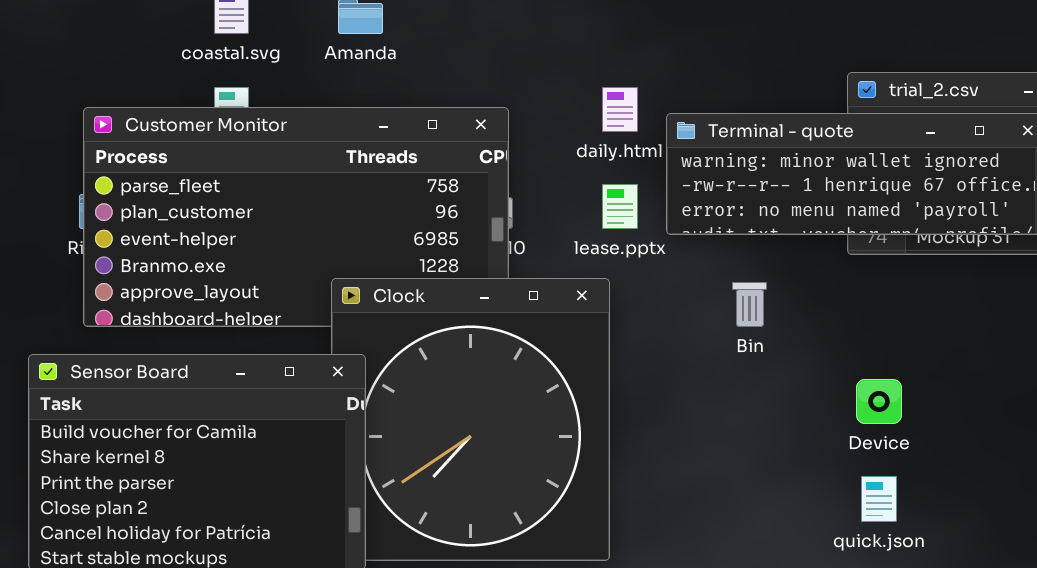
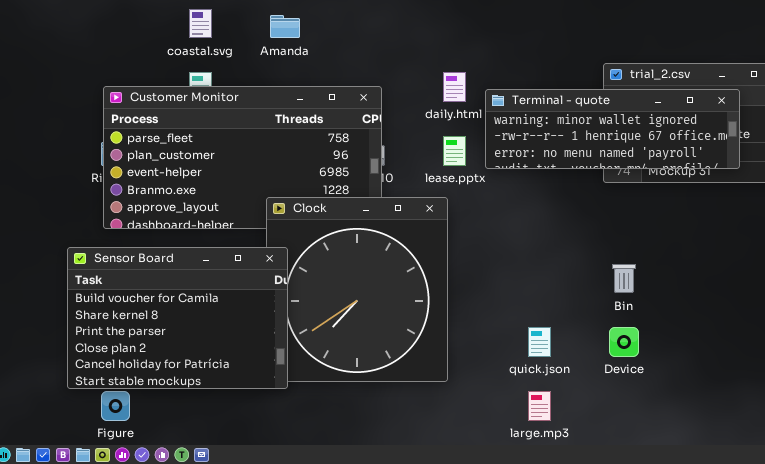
Bin: [732,282,767,327] -> [612,264,636,293], moved
Device: [856,379,902,424] -> [609,327,639,357], moved
quick.json: [861,476,897,522] -> [528,327,551,357], moved

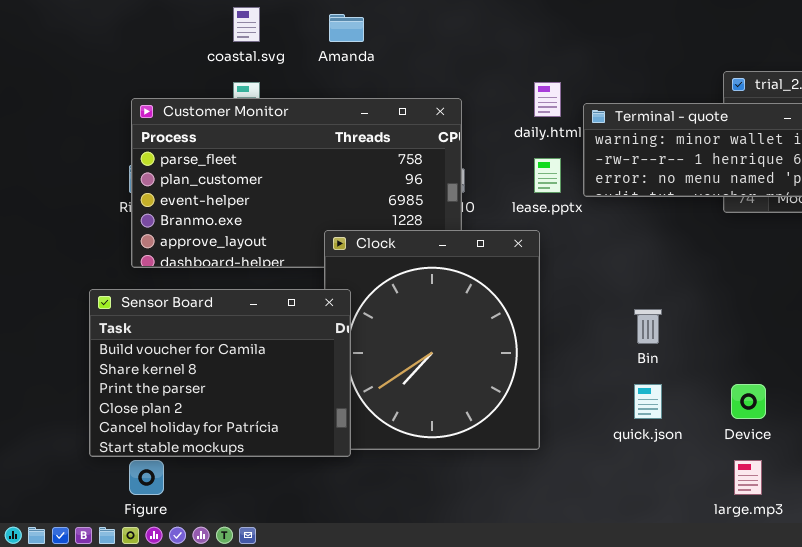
Bin: [612,264,636,293] -> [634,309,662,344], moved
large.mp3: [528,391,551,421] -> [734,460,762,495], moved

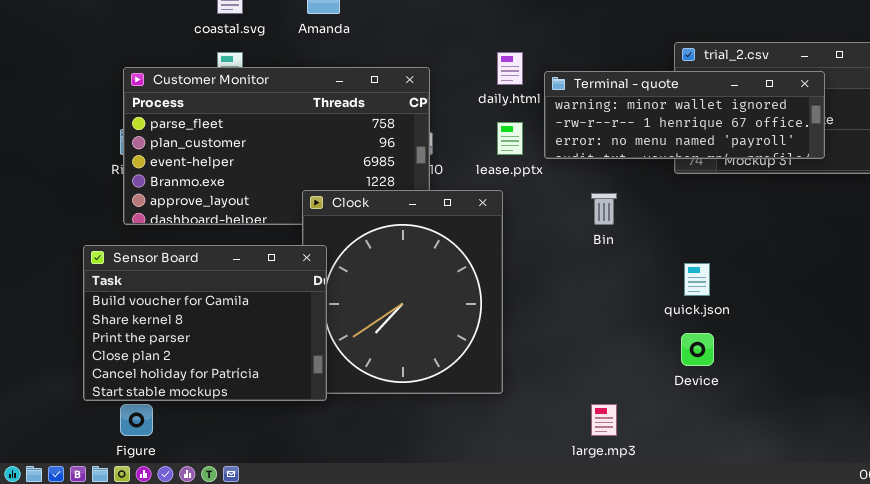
Bin: [634,309,662,344] -> [591,193,617,225], moved
quick.json: [634,384,662,419] -> [684,263,710,296], moved
large.mp3: [734,460,762,495] -> [591,404,617,436], moved

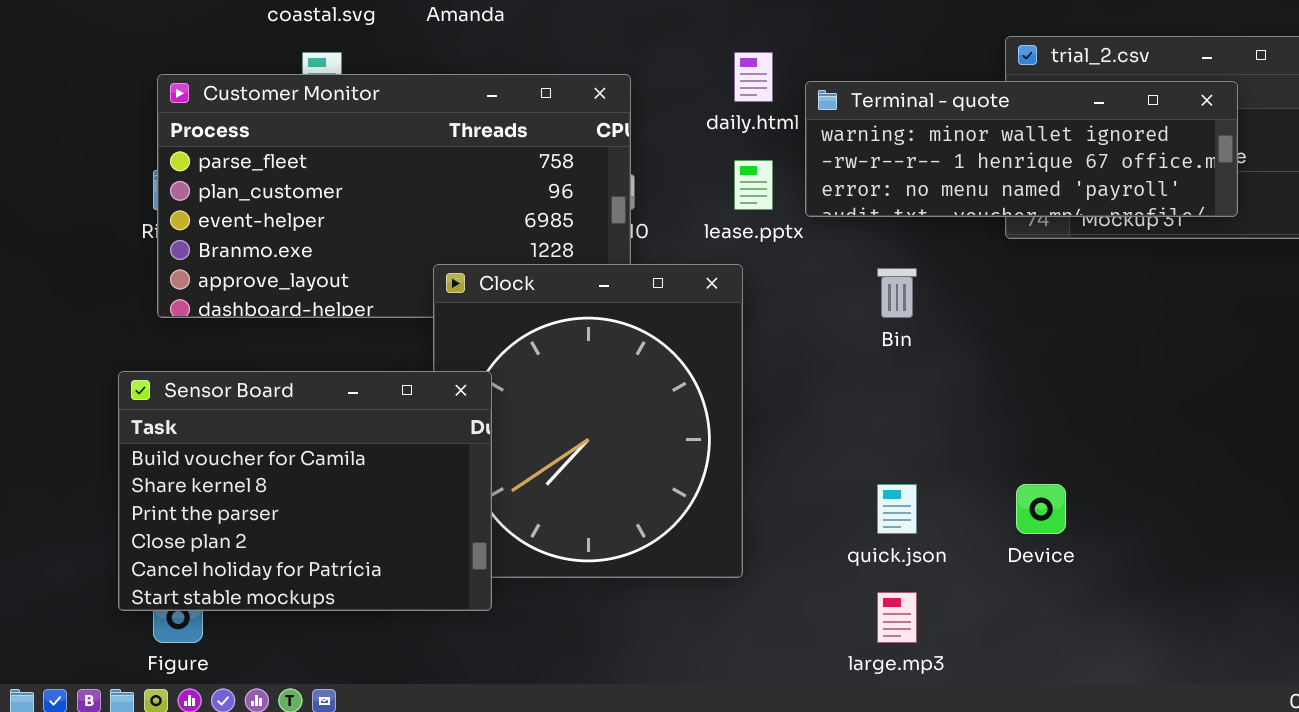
Sensor Board: [83,245,327,401] -> [118,371,492,611], moved
quick.json: [684,263,710,296] -> [877,484,917,534], moved

